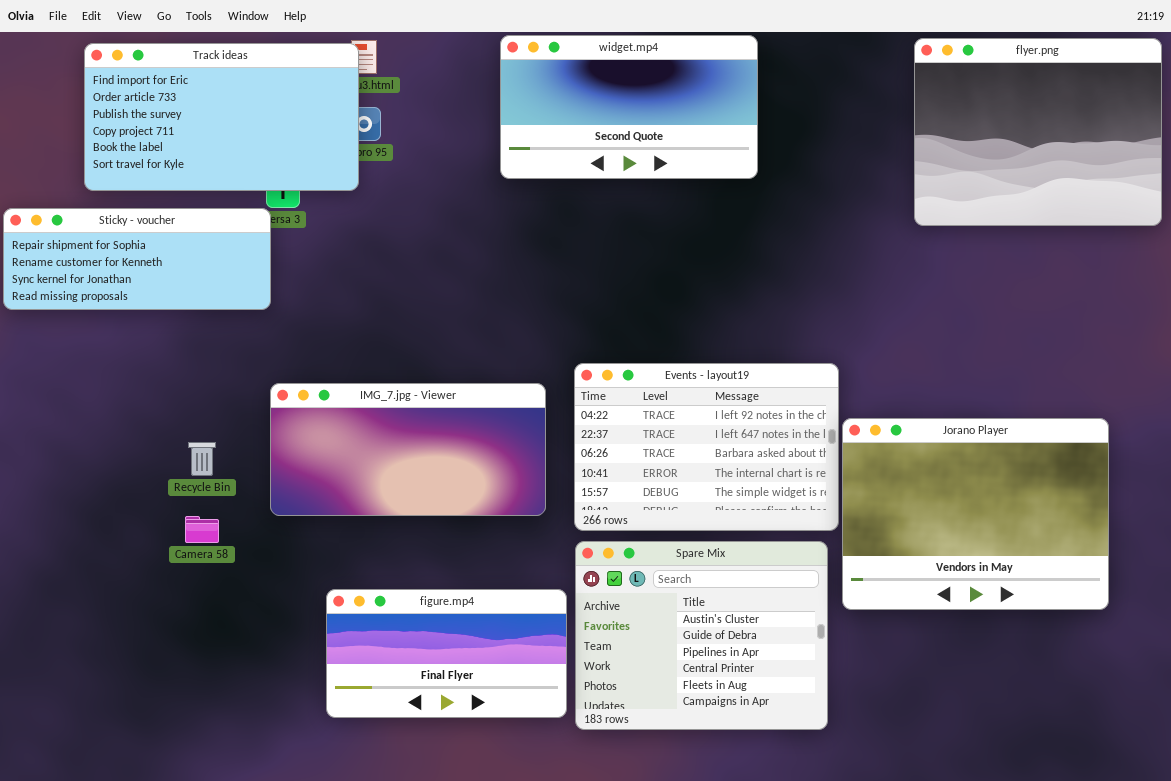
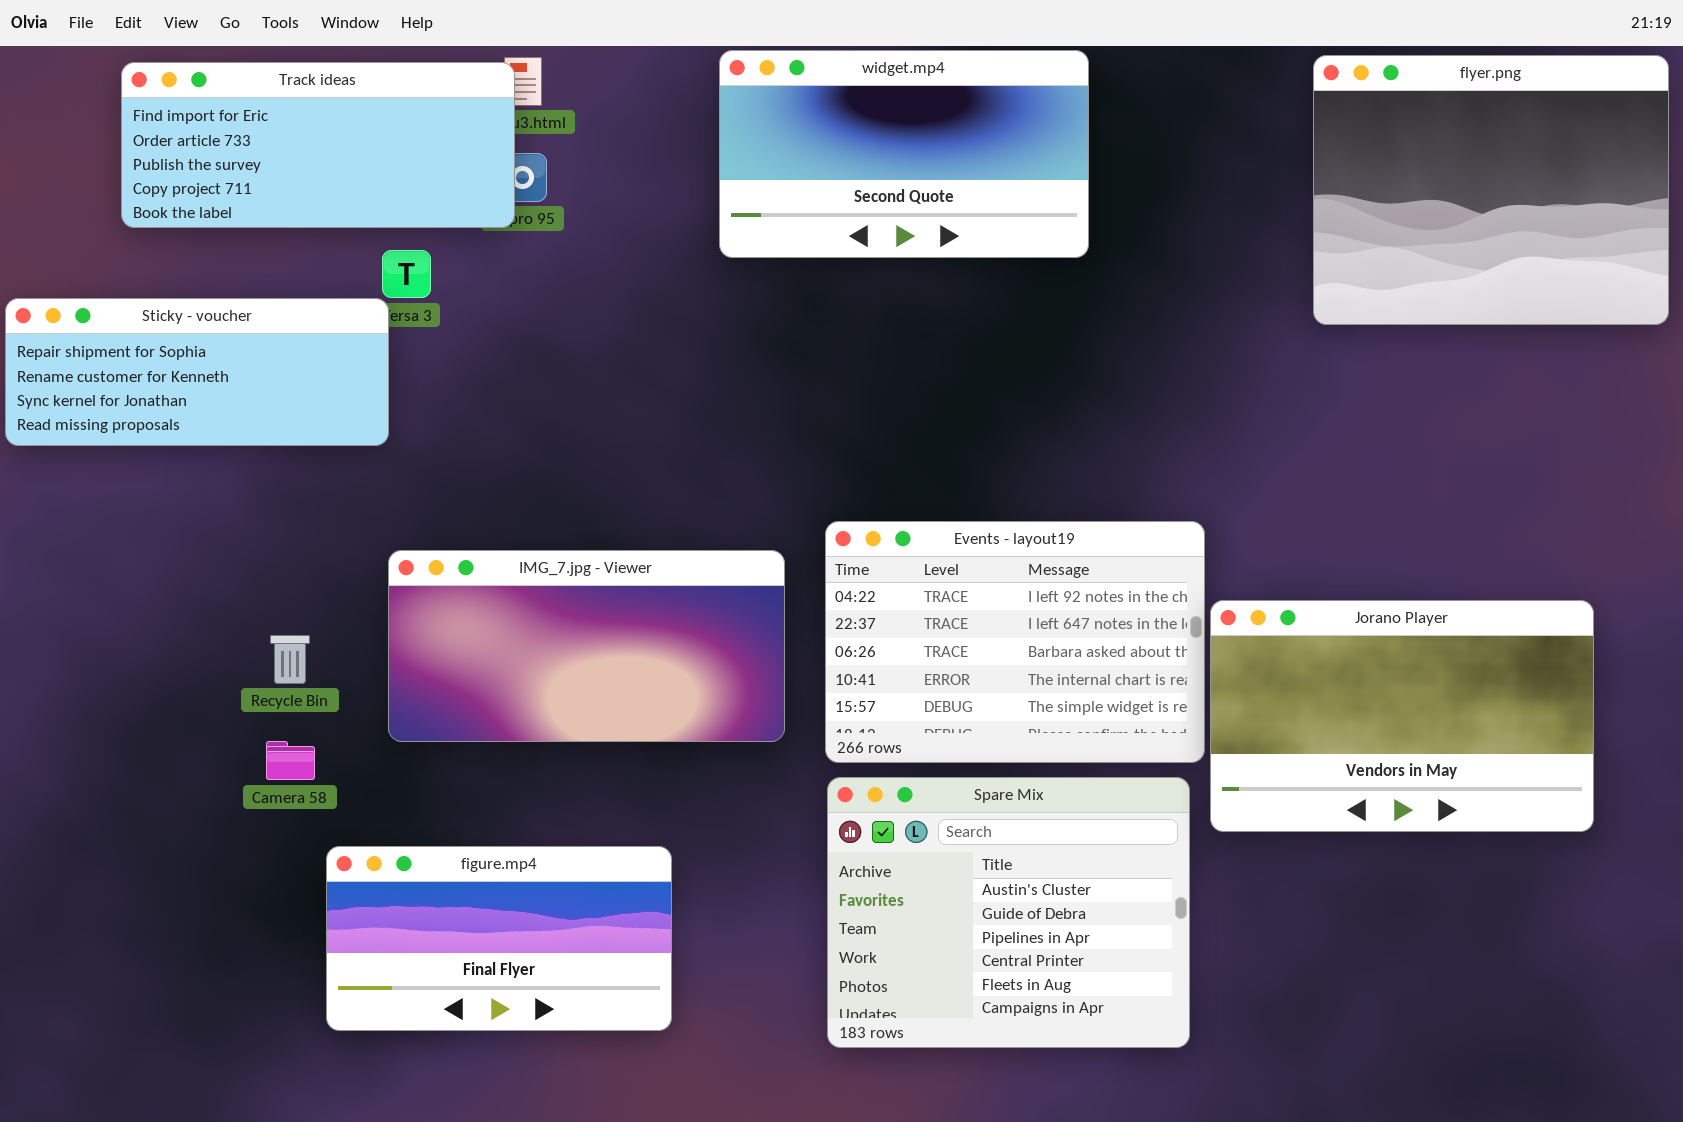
Track ideas: [84,43,359,191] -> [121,62,515,228], resized
Jorano Player: [842,418,1109,610] -> [1210,600,1594,832], resized
figure.mp4: [326,589,567,718] -> [326,846,672,1031], moved

